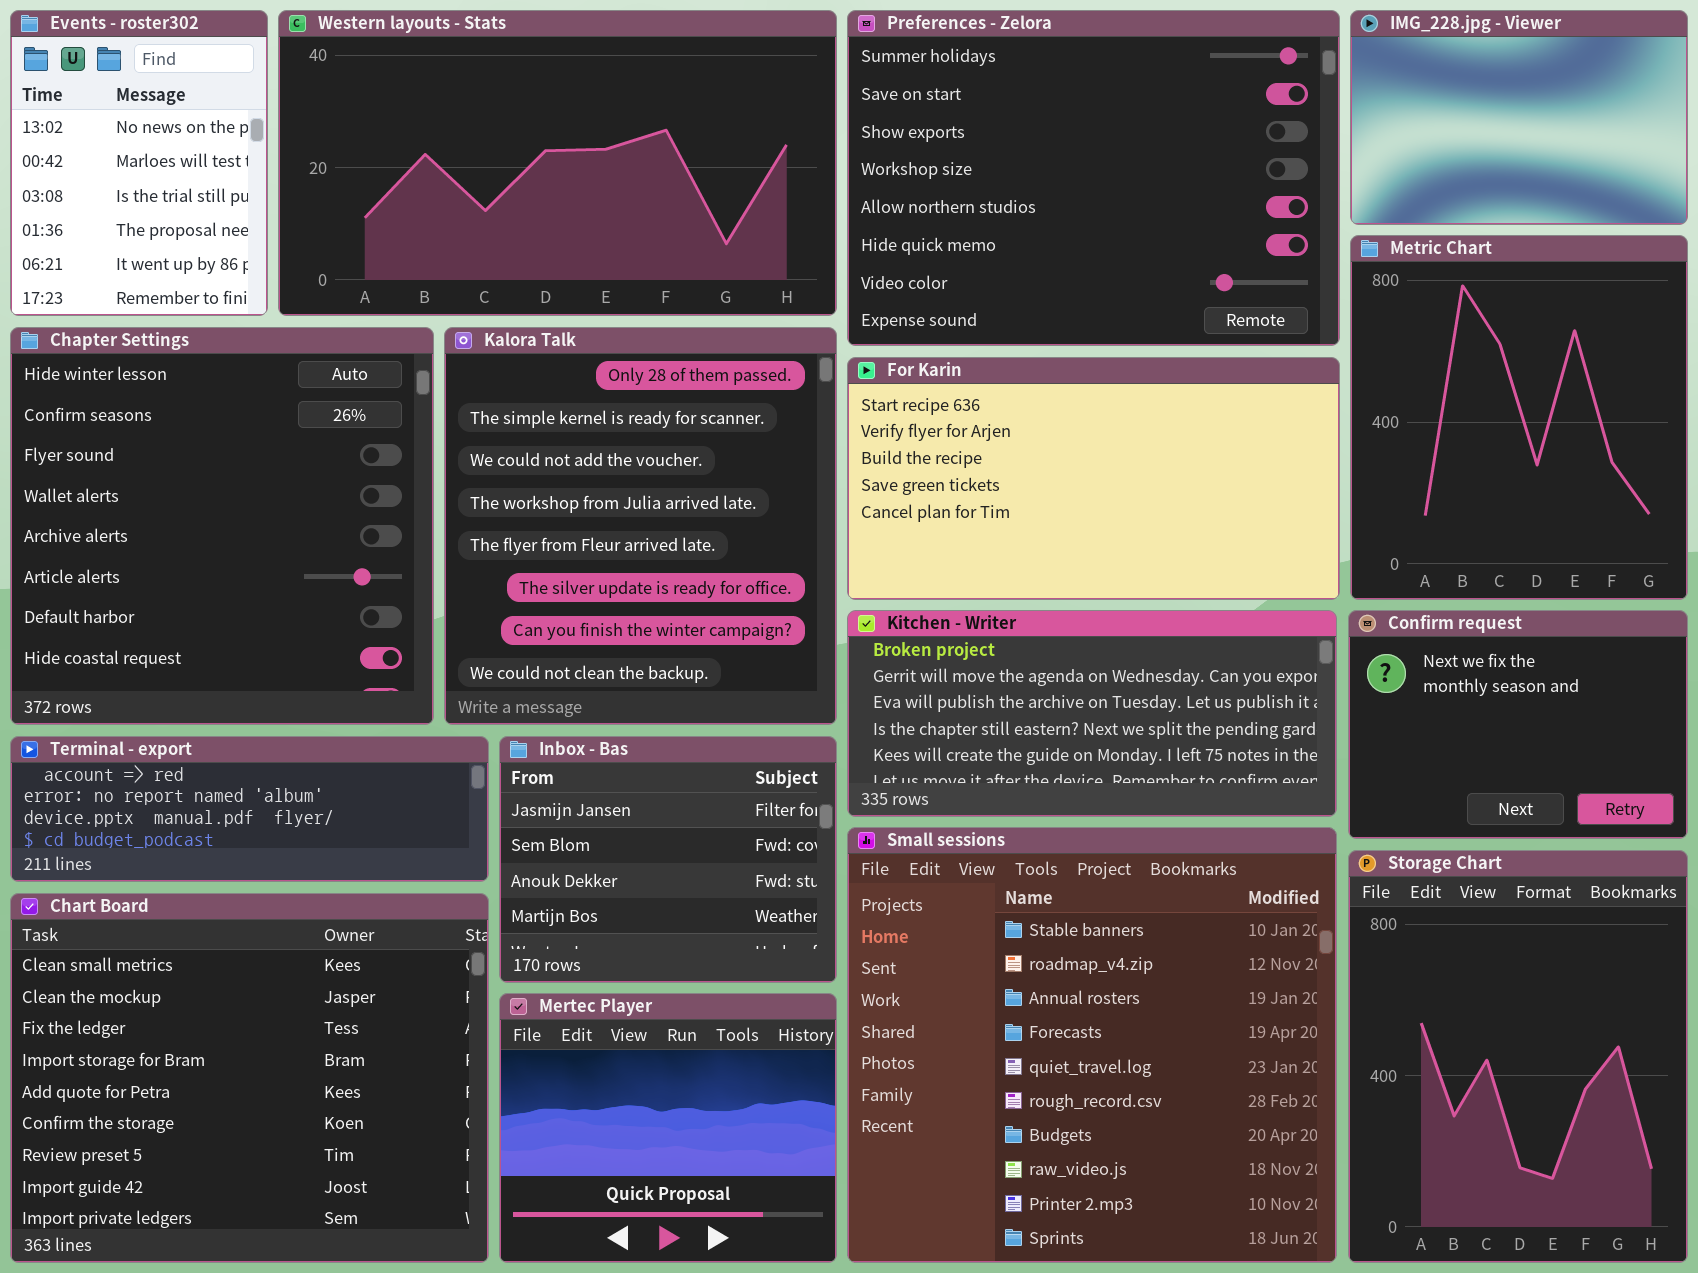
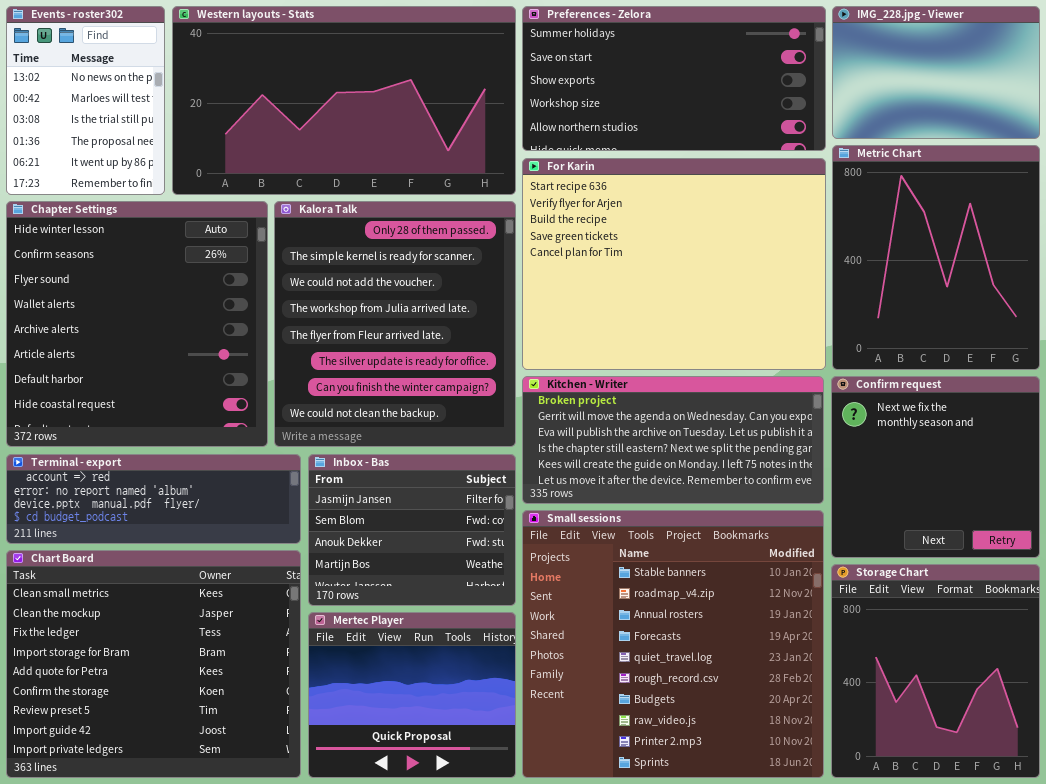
Preferences - Zelora: [847,10,1340,346] -> [522,6,826,151], resized
For Karin: [847,357,1340,600] -> [522,158,826,370], resized
Confirm request: [1348,610,1688,839] -> [831,376,1040,558], resized
Storage Chart: [1348,850,1688,1263] -> [831,564,1040,778], resized

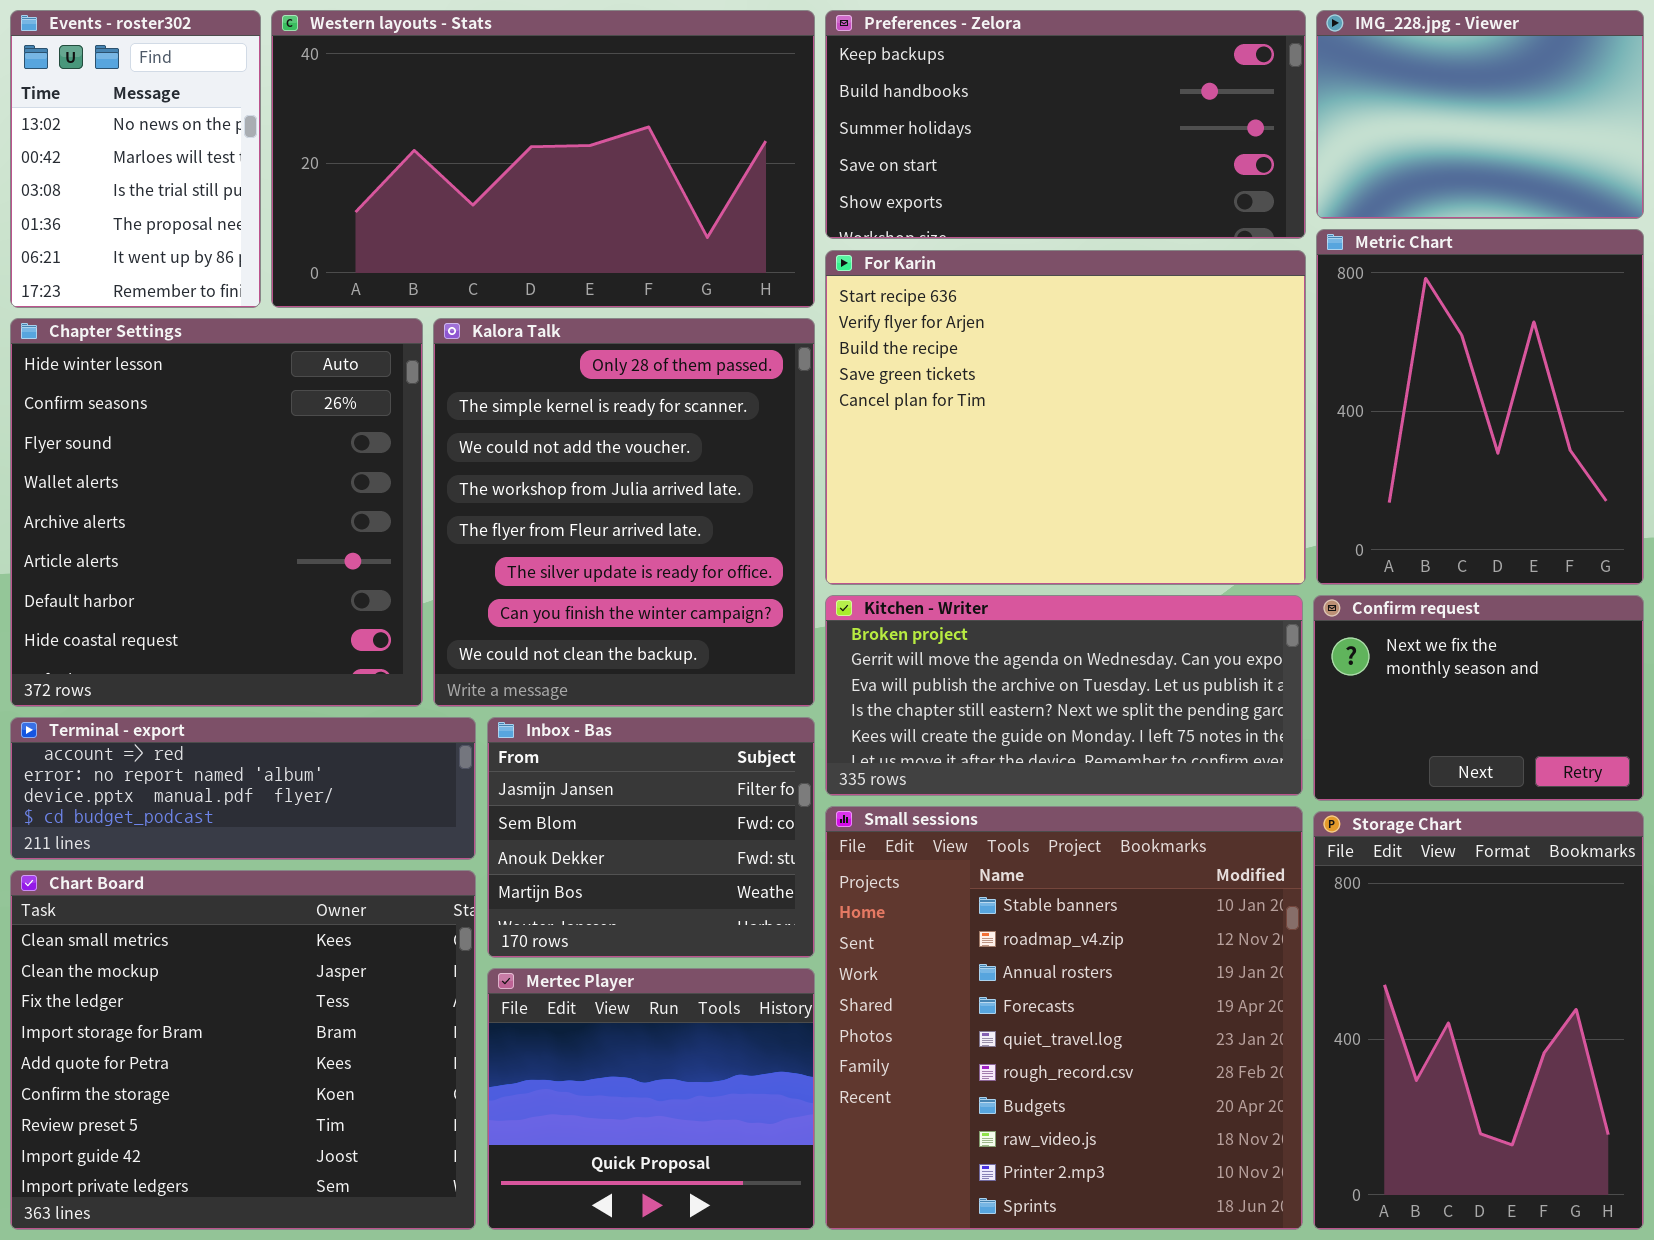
Preferences - Zelora: [522,6,826,151] -> [825,10,1306,239], scrolled up 2 rows
Confirm request: [831,376,1040,558] -> [1313,595,1644,801], resized
Storage Chart: [831,564,1040,778] -> [1313,811,1644,1230], resized

